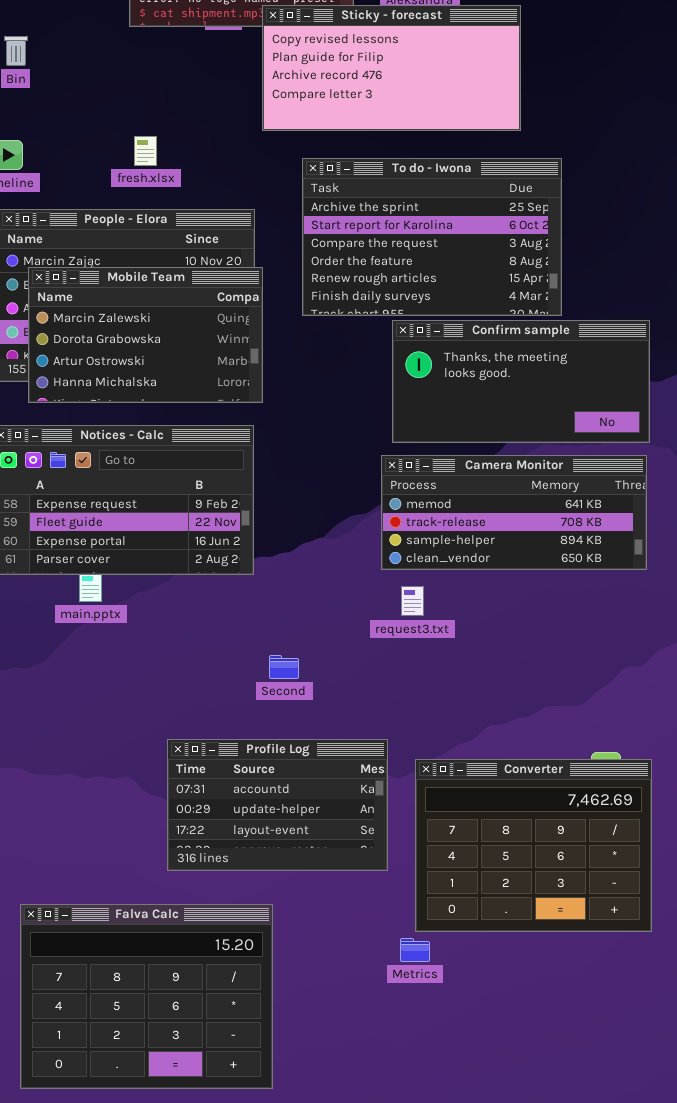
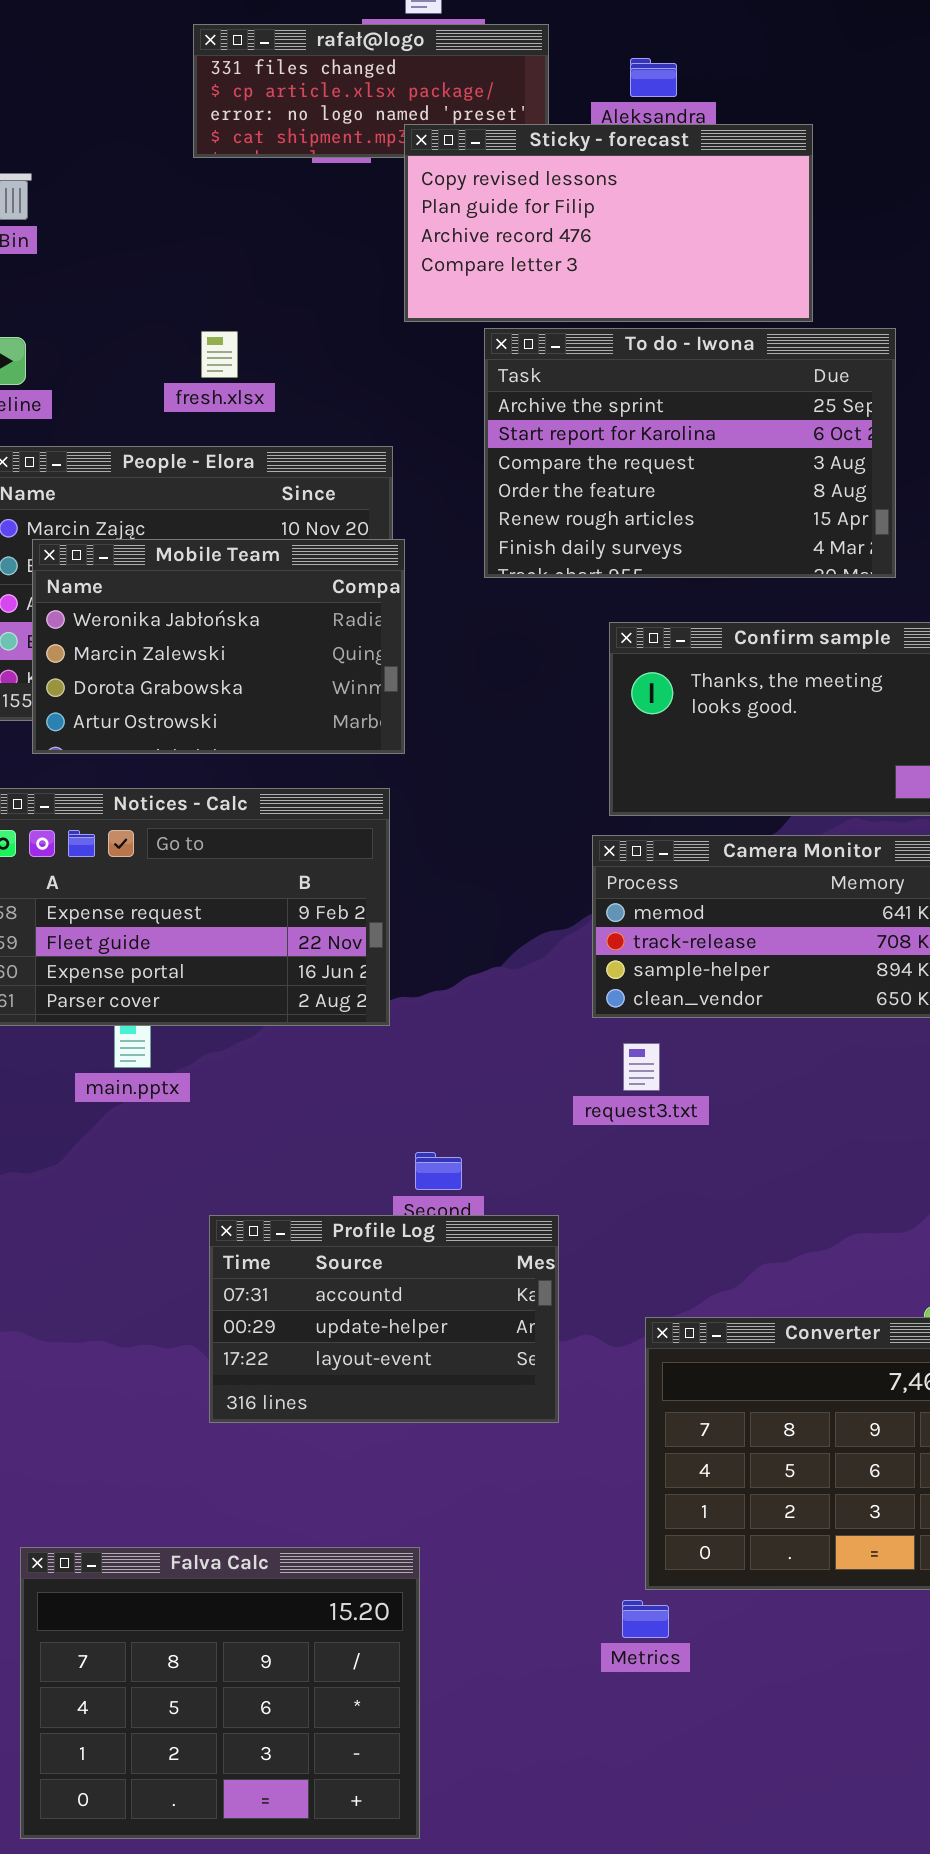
To do - Iwona: [302,158,562,316] -> [484,328,896,578], moved
Mobile Team: [28,267,263,403] -> [32,539,405,754], scrolled up 1 row
Profile Log: [167,739,388,871] -> [209,1215,559,1423], moved

